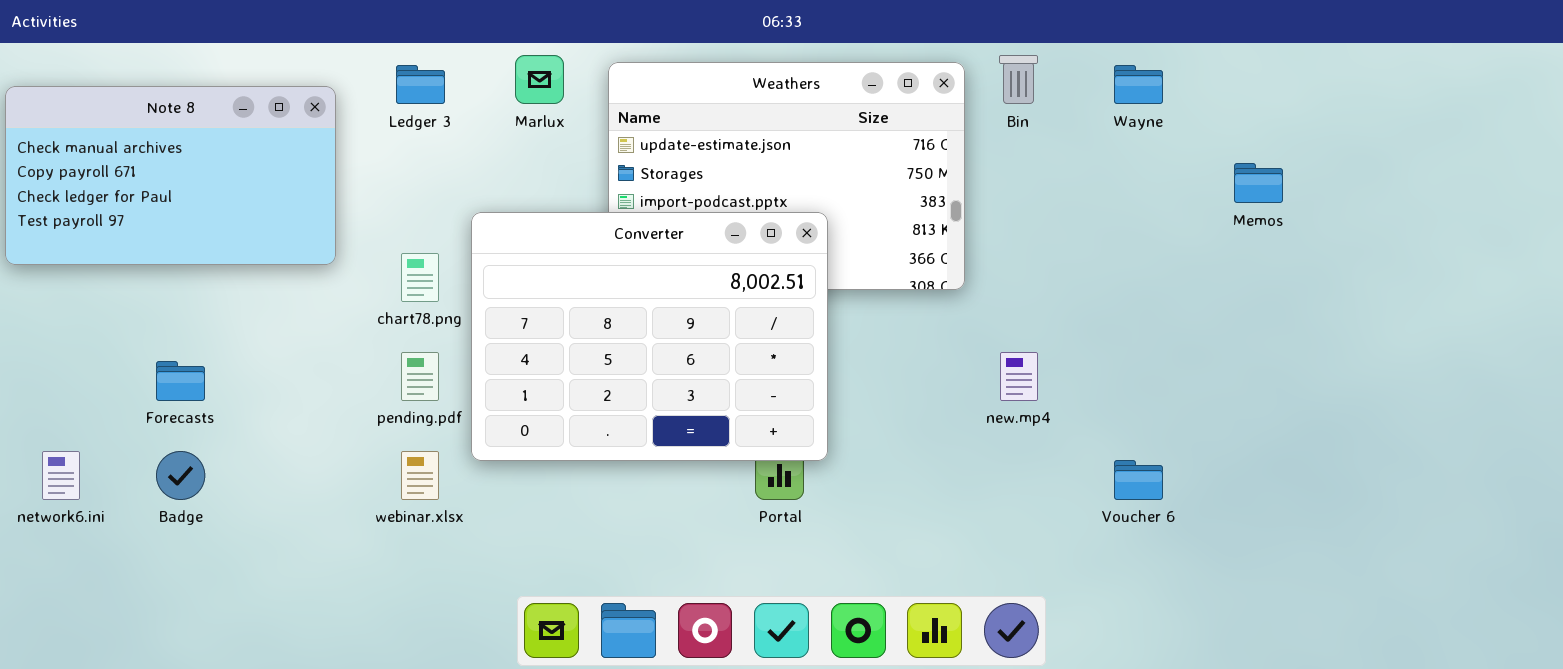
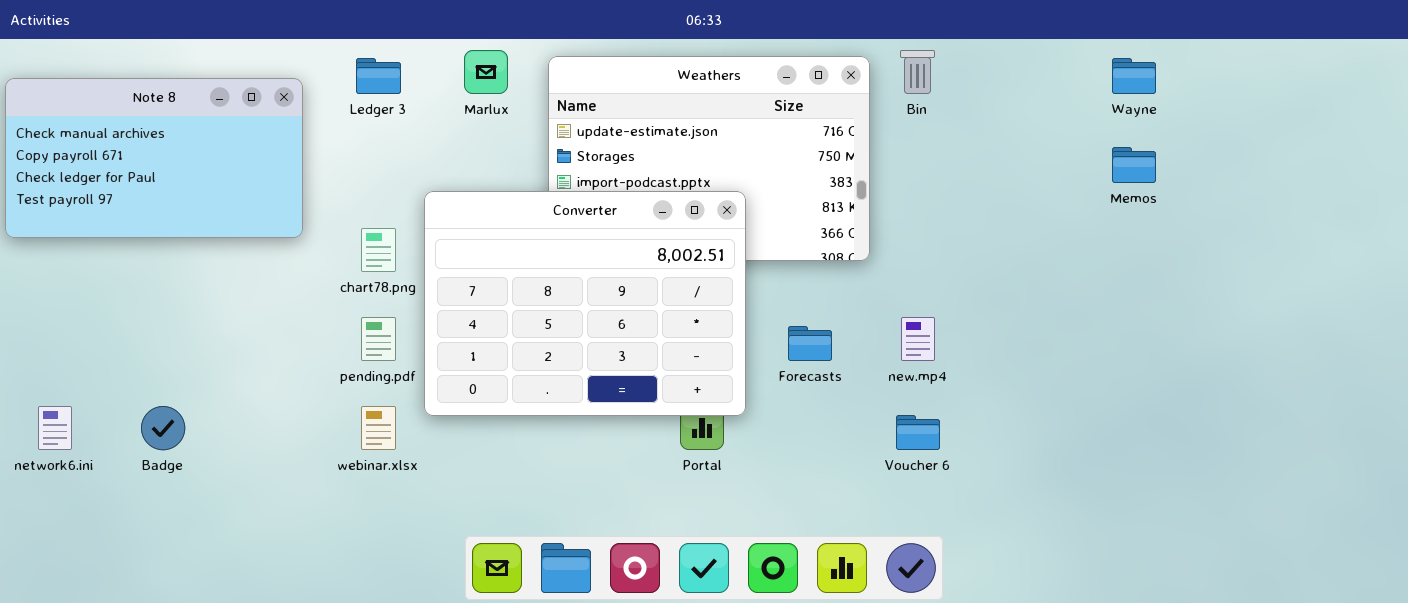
Wayne: [1114,65,1163,104] -> [1112,58,1156,94], moved
Forecasts: [156,361,205,401] -> [788,326,832,361], moved
Voucher 6: [1114,460,1163,500] -> [896,415,940,450], moved

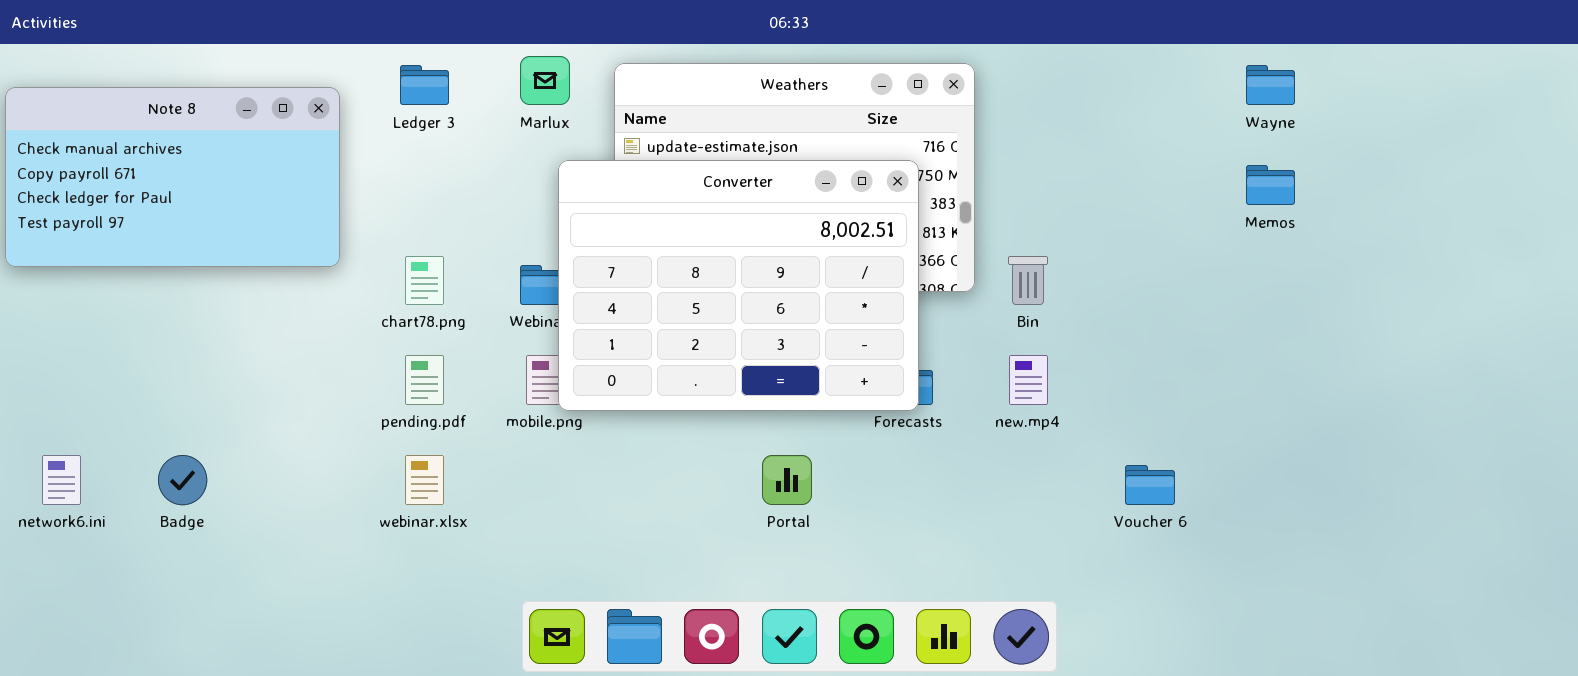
Bin: [900,50,935,94] -> [1008,256,1048,305], moved
Converter: [424,191,746,416] -> [558,160,919,411], moved
Voucher 6: [896,415,940,450] -> [1125,465,1175,505], moved

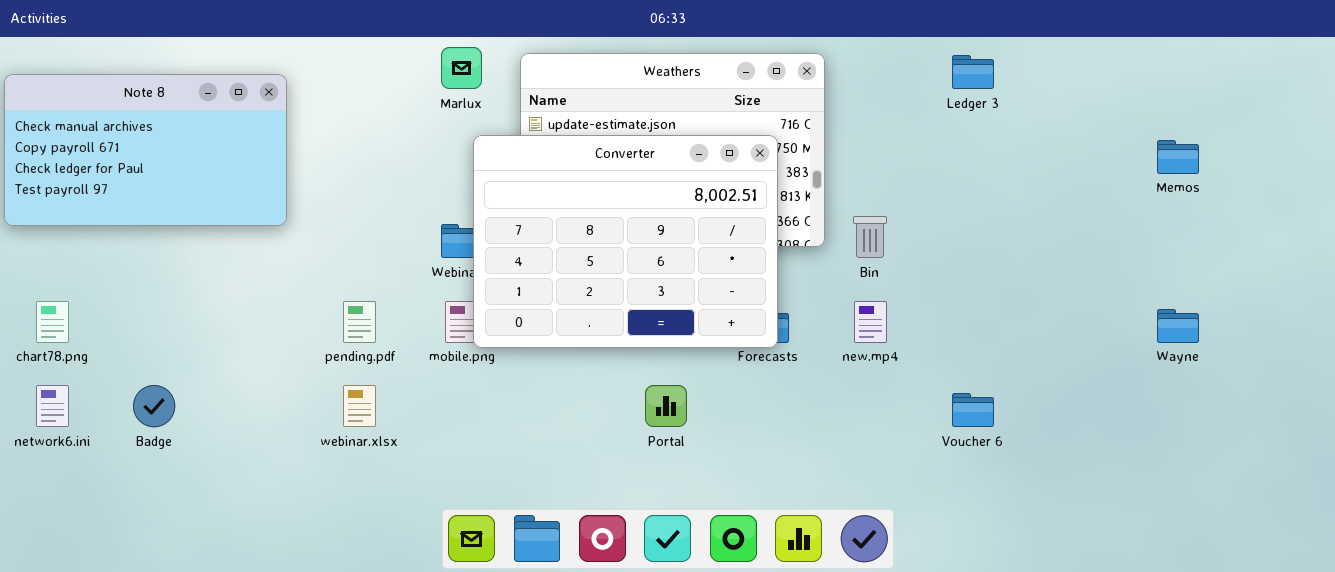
Ledger 3: [400,65,449,105] -> [952,55,994,89], moved
Wayne: [1246,65,1295,105] -> [1157,309,1199,343], moved
Memos: [1246,165,1295,205] -> [1157,140,1199,174], moved
chart78.png: [405,256,444,305] -> [36,301,69,343], moved

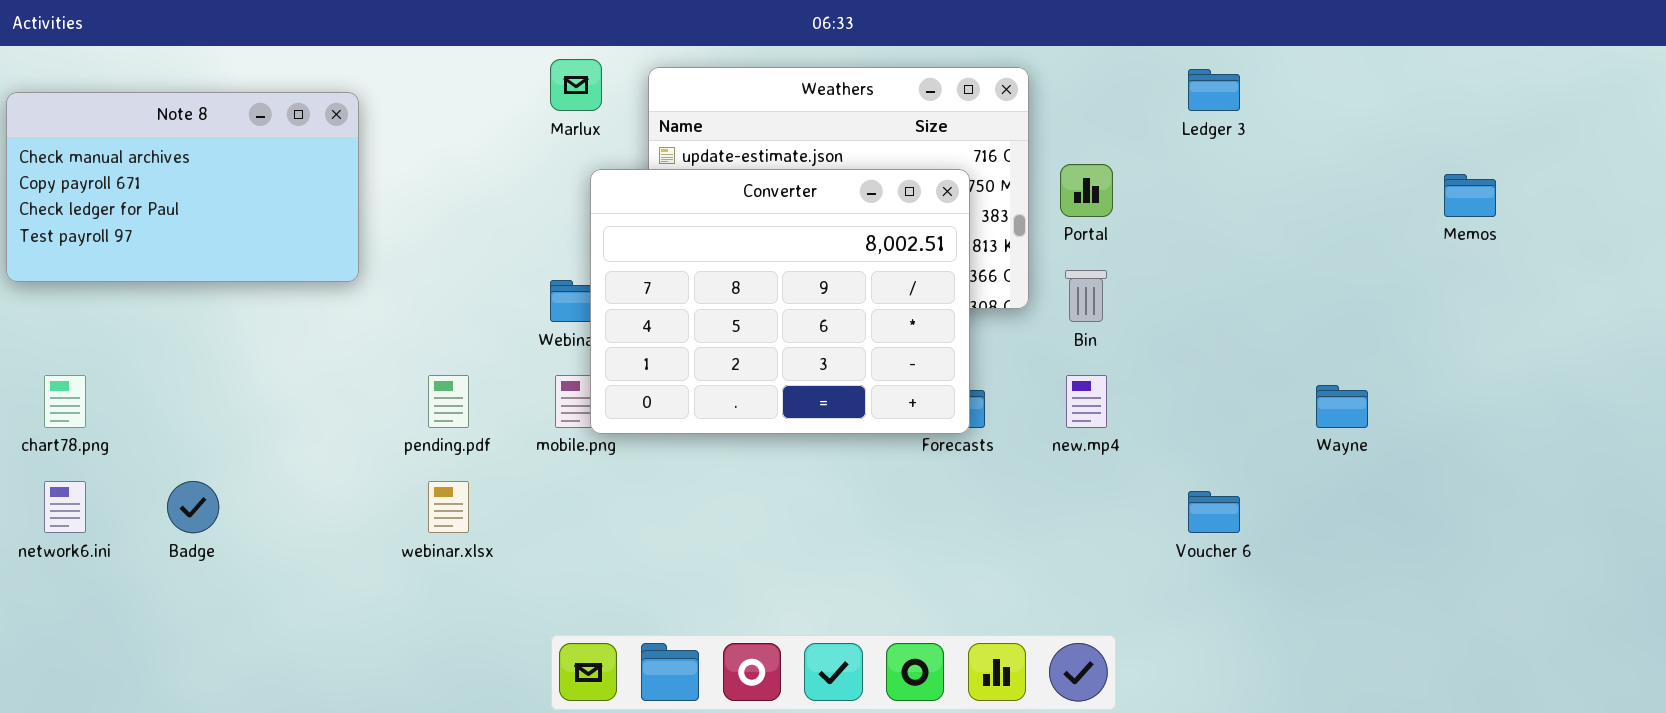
Wayne: [1157,309,1199,343] -> [1316,385,1368,428], moved
Portal: [645,385,687,427] -> [1060,164,1113,217], moved

